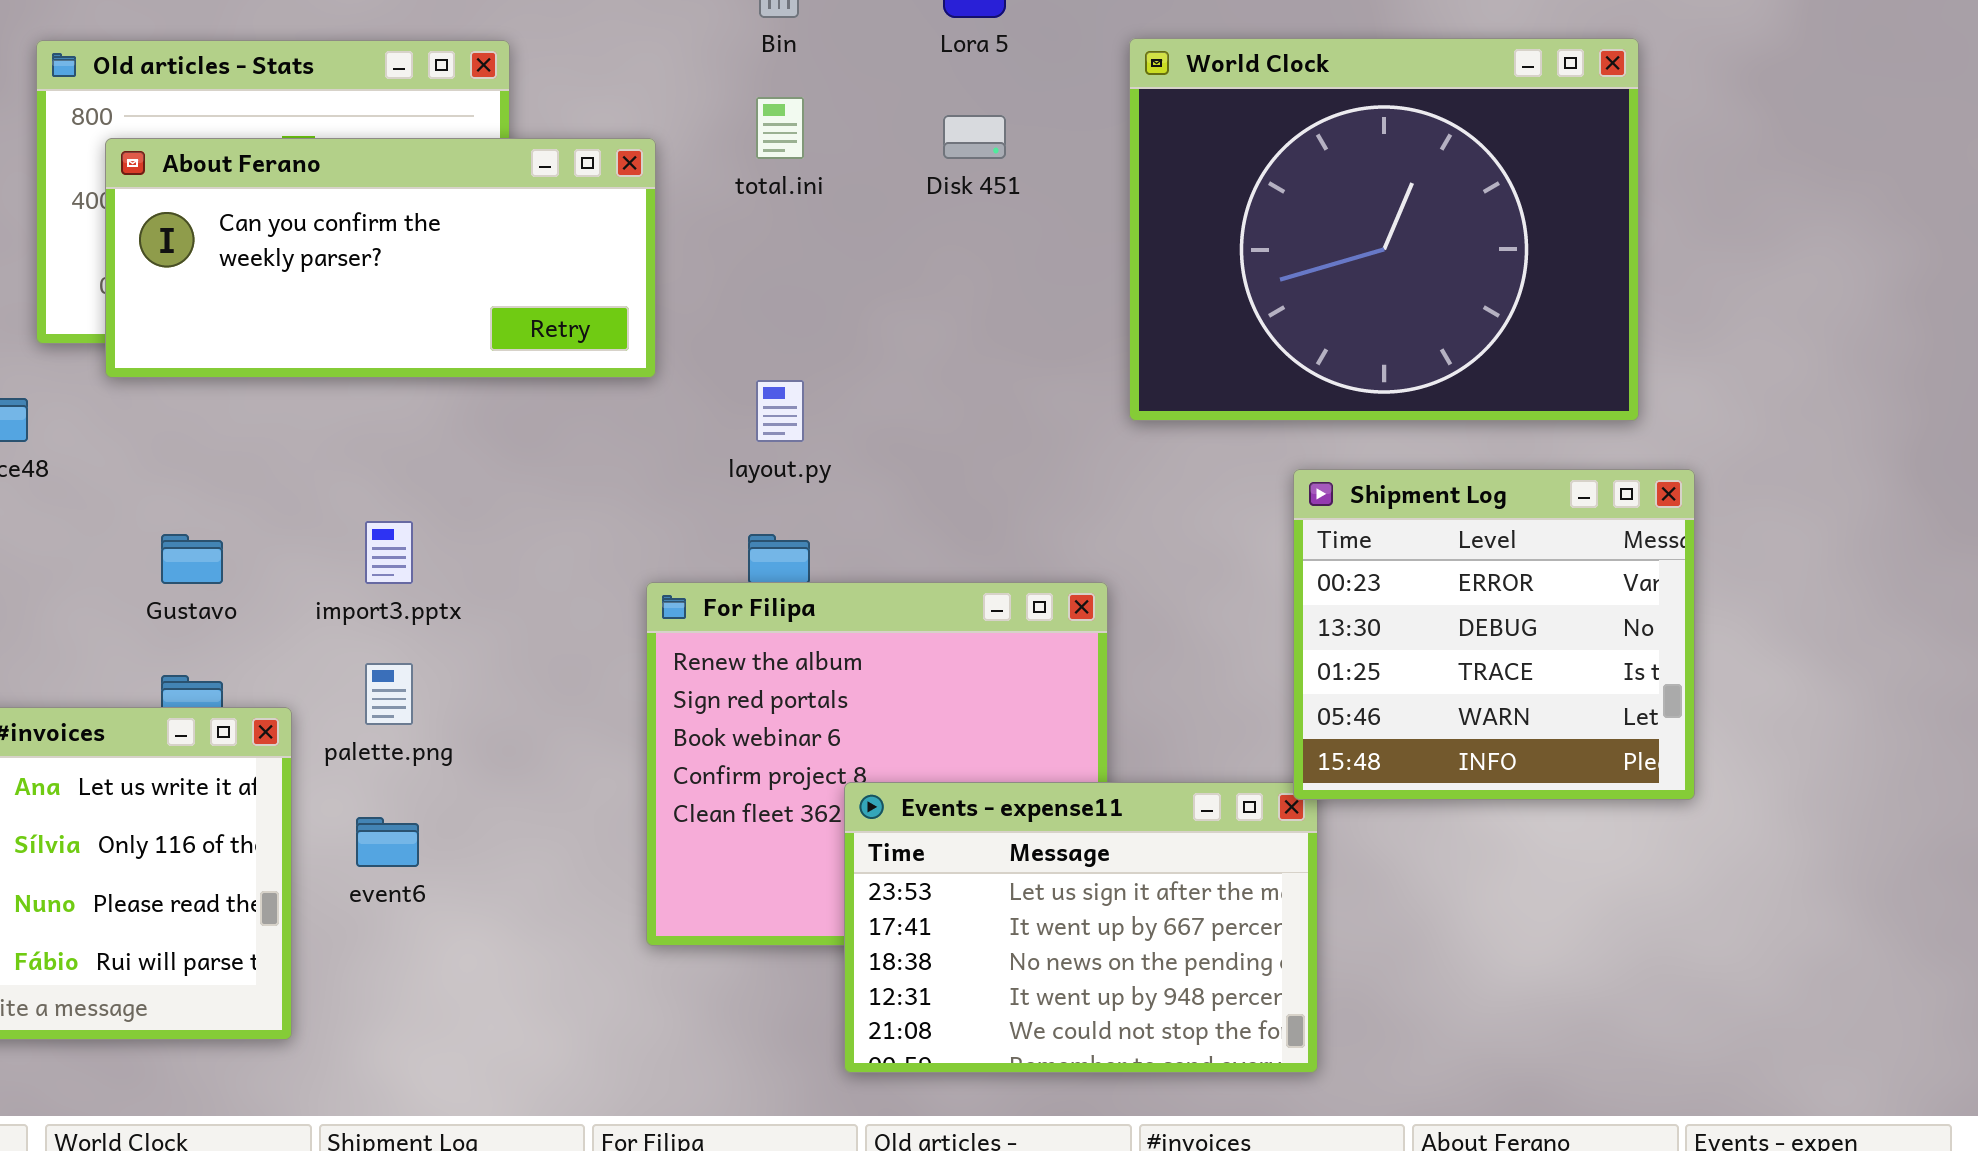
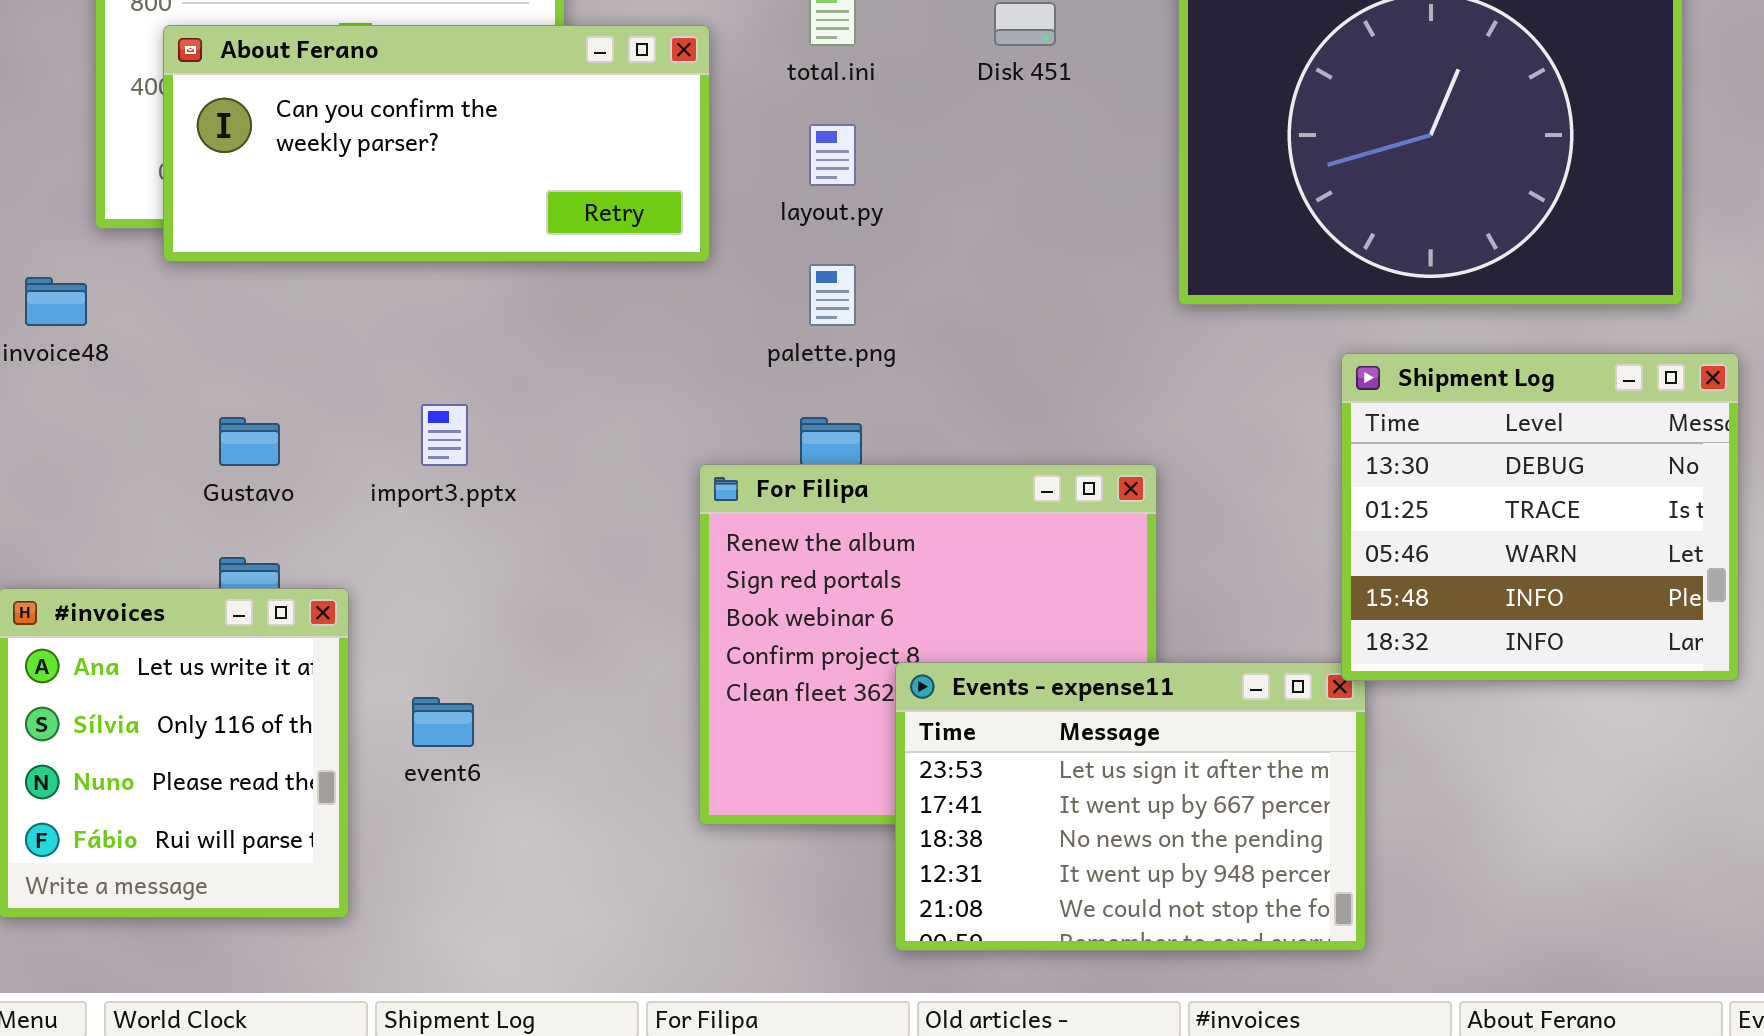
layout.py: [756,380,804,442] -> [809,124,856,186], moved
Shipment Log: [1293,469,1695,800] -> [1341,353,1739,681], scrolled down 1 row
palette.png: [365,663,413,725] -> [809,264,856,326], moved

